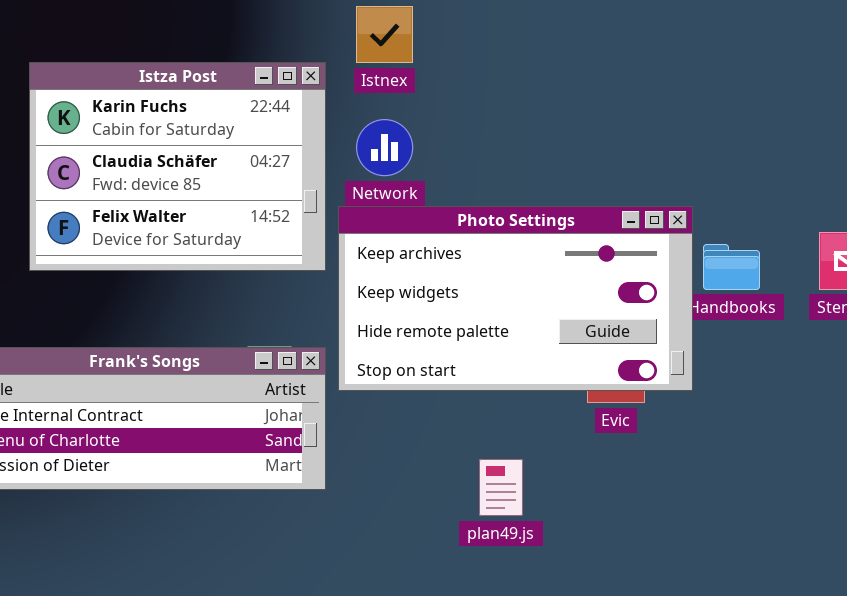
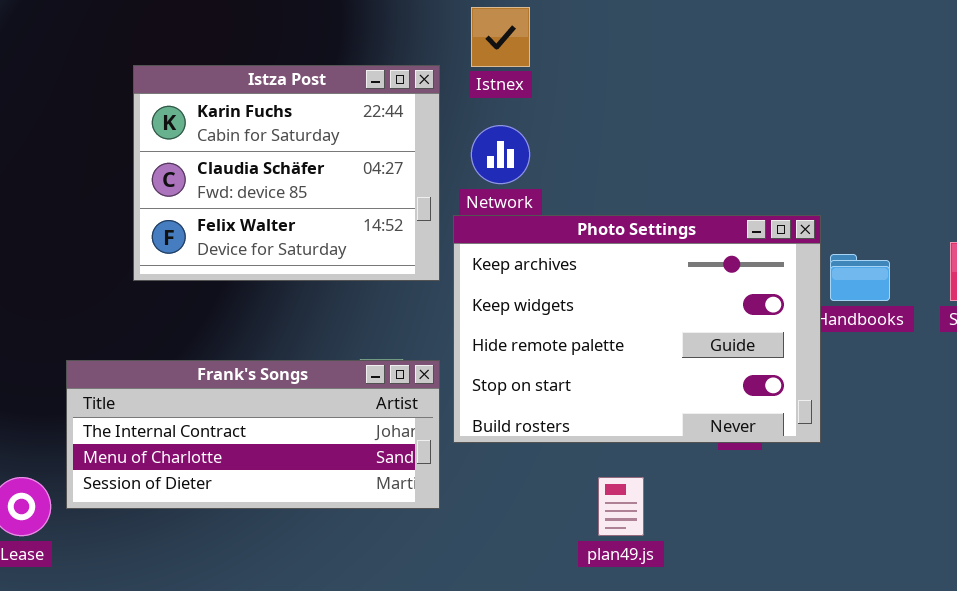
Photo Settings: [338,206,693,391] -> [453,215,821,443], resized

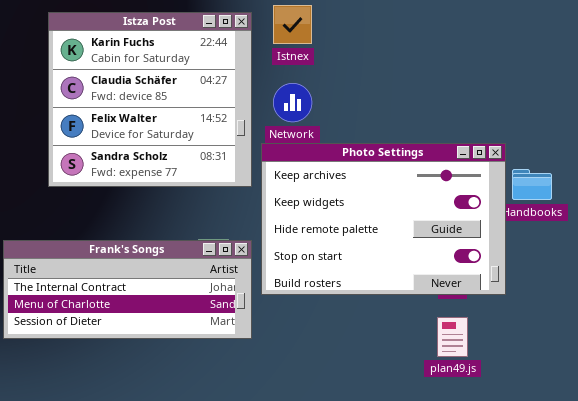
Istza Post: [133,65,440,281] -> [48,12,252,187], resized
plan49.js: [598,477,644,536] -> [437,317,468,357], moved

